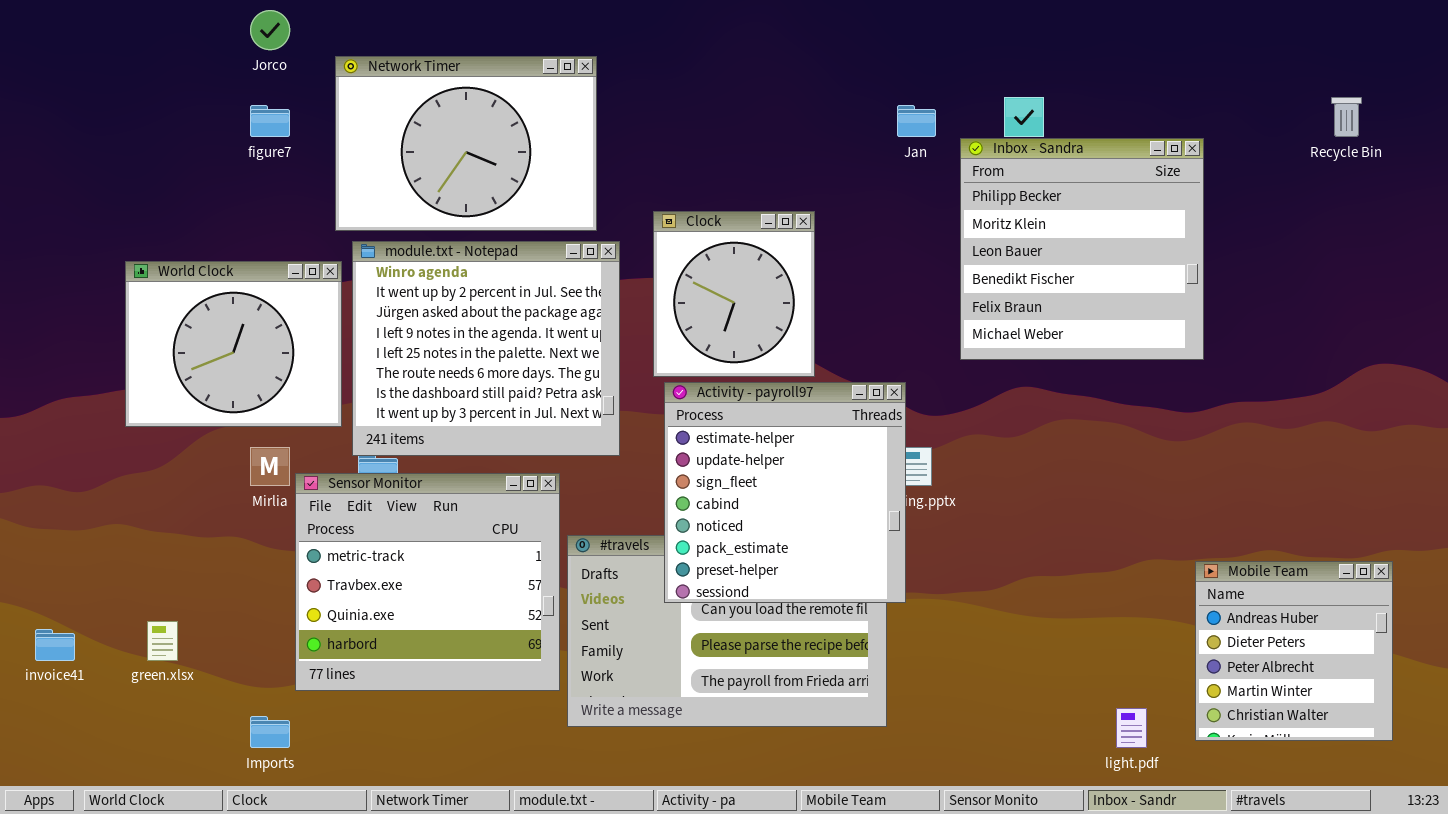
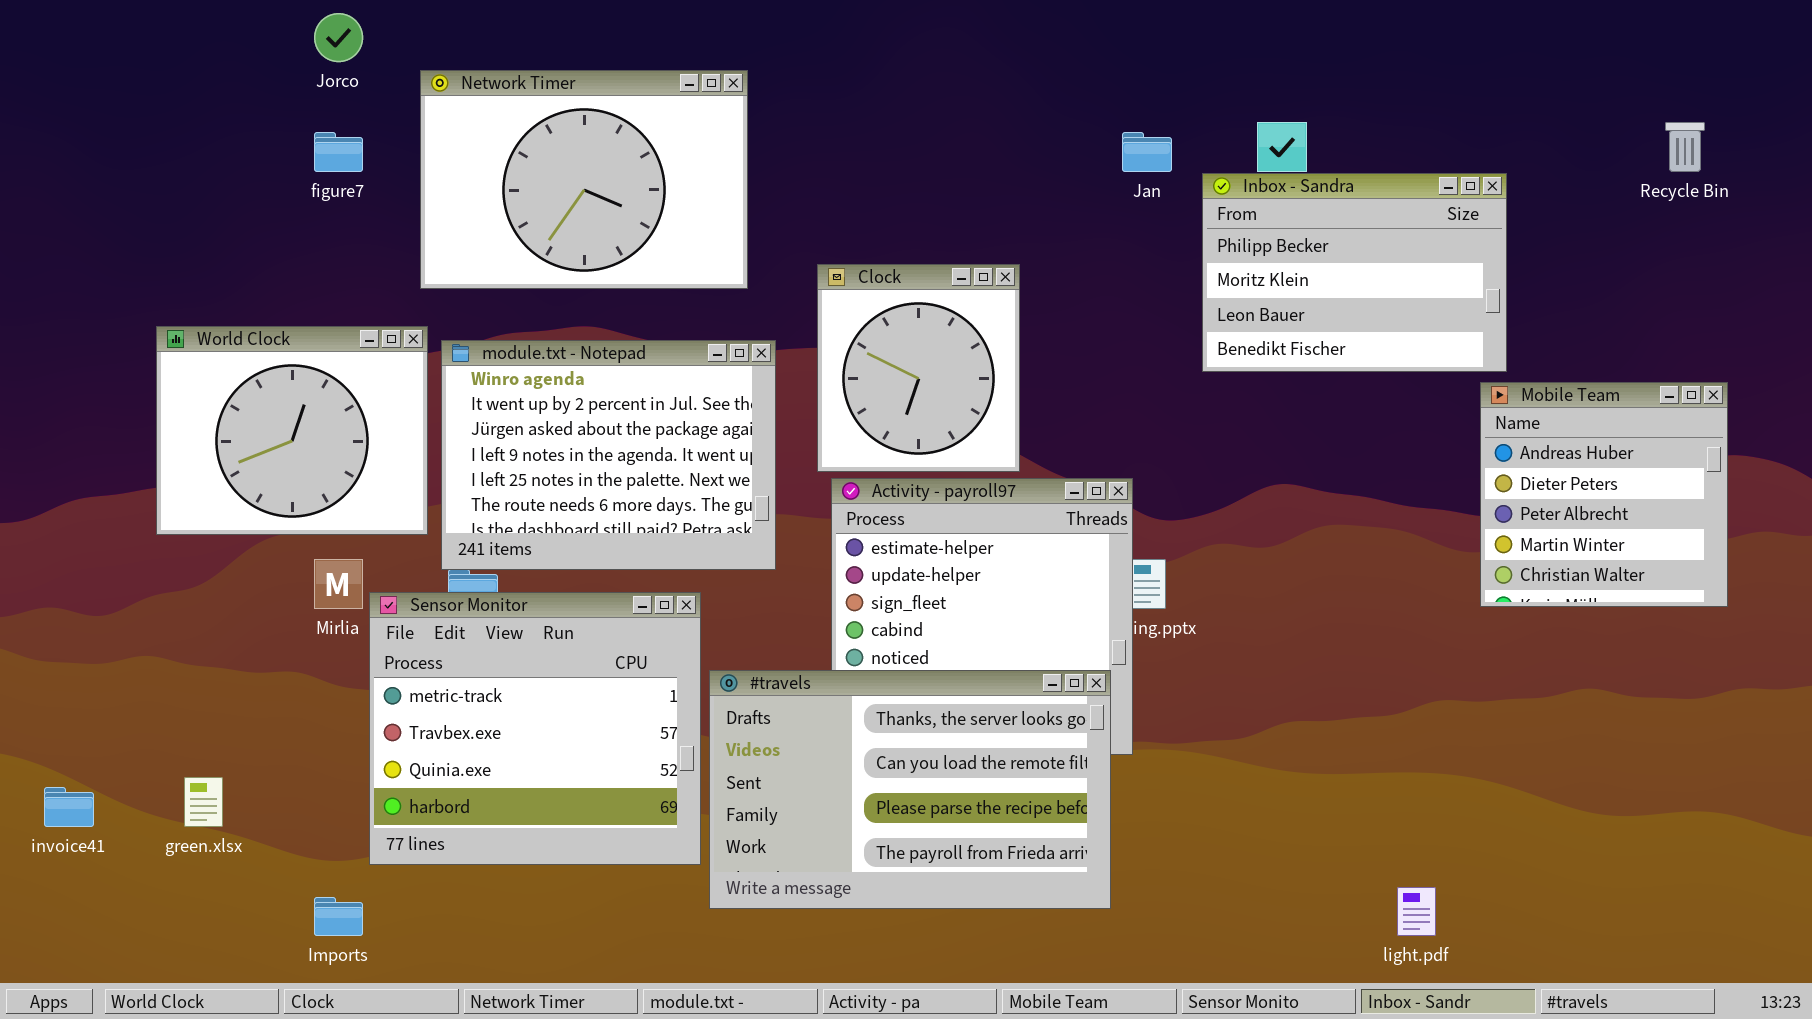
Inbox - Sandra: [960,138,1204,360] -> [1202,173,1507,372], resized
module.txt - Notepad: [352,241,620,456] -> [441,340,776,570], resized
#travels: [567,535,887,727] -> [709,670,1111,909], raised
Mobile Team: [1195,561,1393,741] -> [1480,382,1728,607], moved

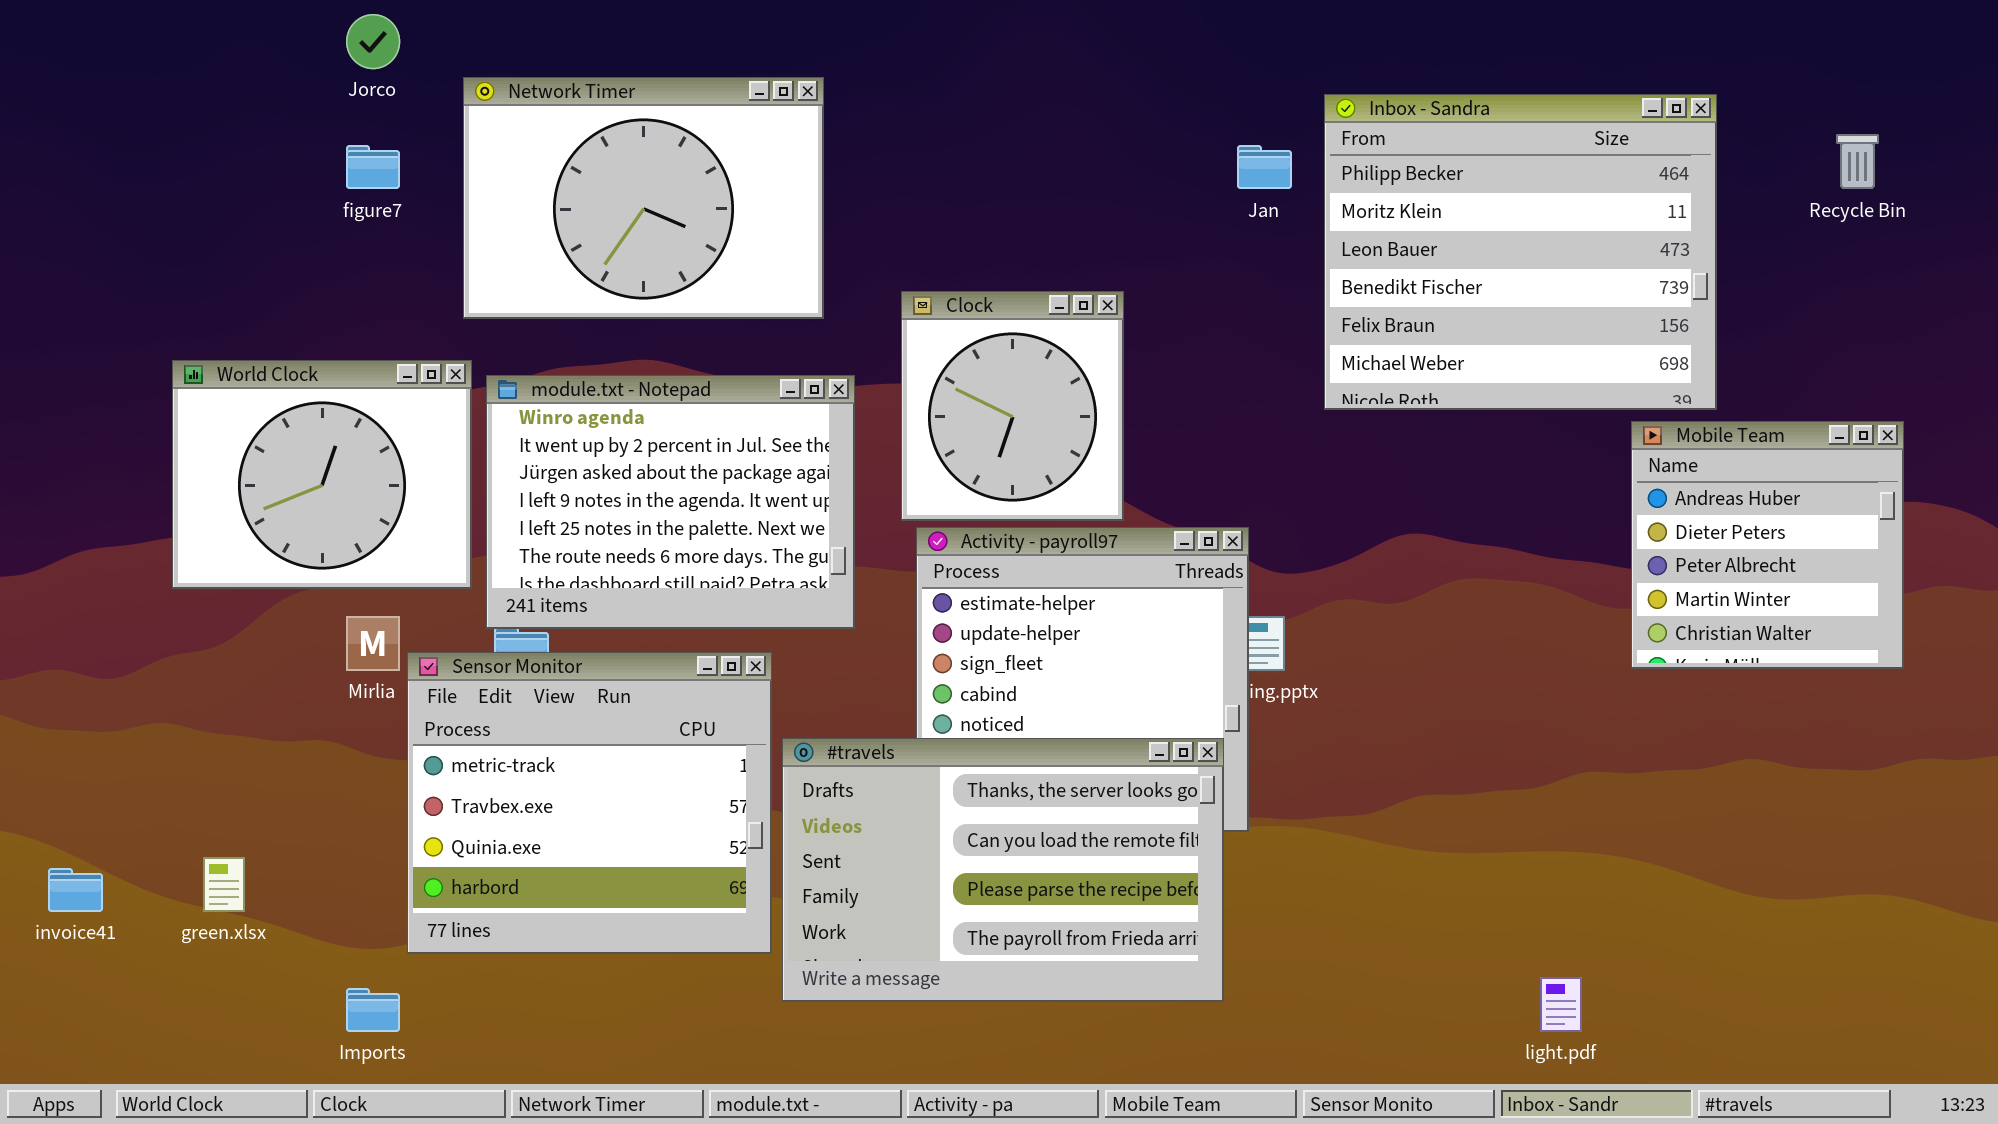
Inbox - Sandra: [1202,173,1507,372] -> [1324,94,1717,410], resized

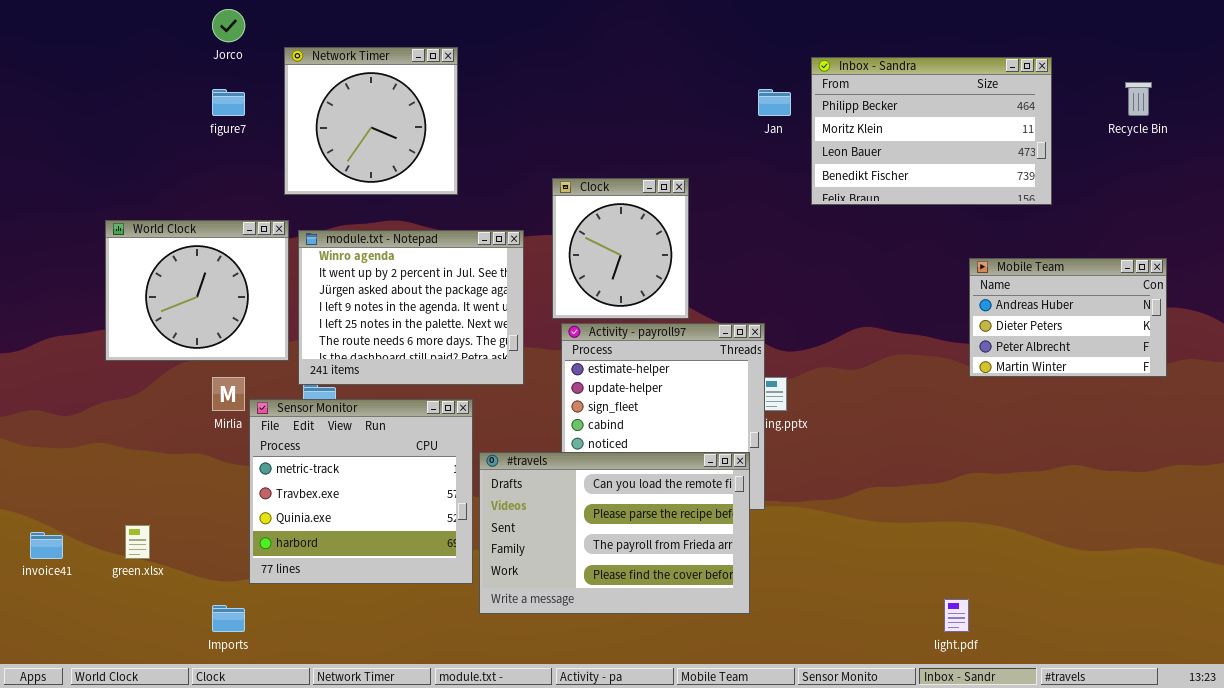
Network Timer: [463,77,824,319] -> [284,47,458,195], resized
Inbox - Sandra: [1324,94,1717,410] -> [811,57,1052,205], resized
Mobile Team: [1631,421,1904,669] -> [969,258,1167,377], resized
#travels: [782,738,1224,1002] -> [479,452,750,614], scrolled down 1 row

